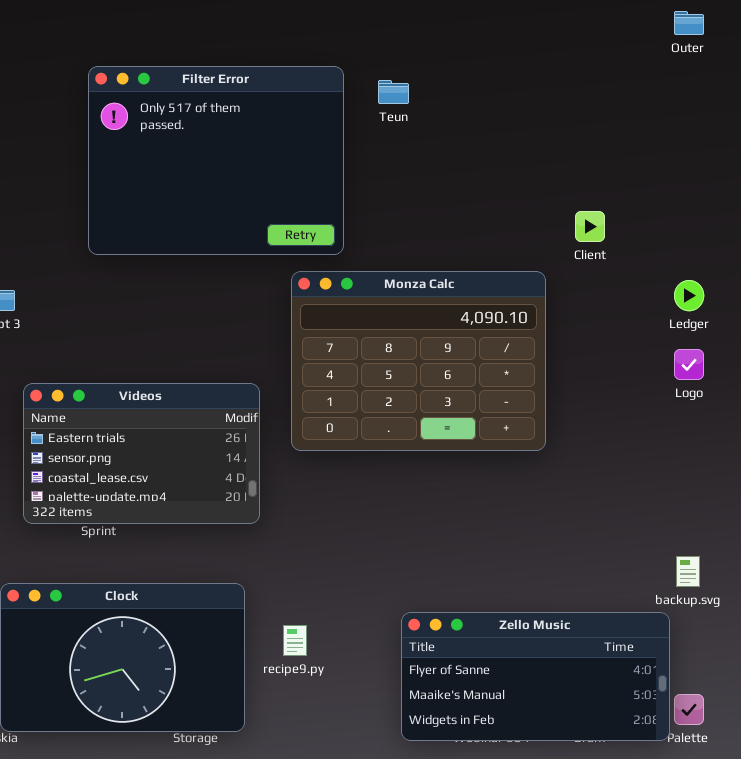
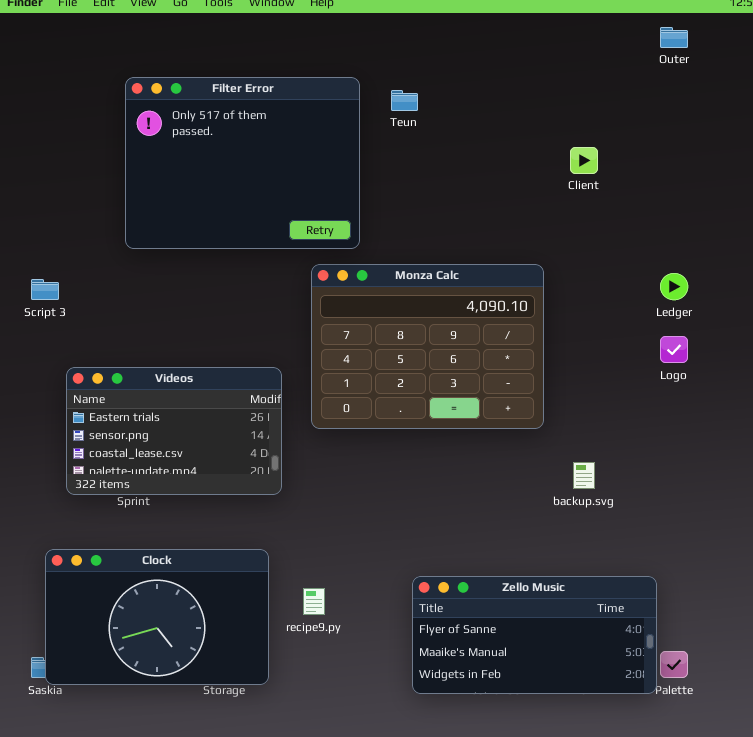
Client: [575,211,605,242] -> [570,147,598,174], moved
backup.svg: [676,556,700,587] -> [573,462,595,489], moved

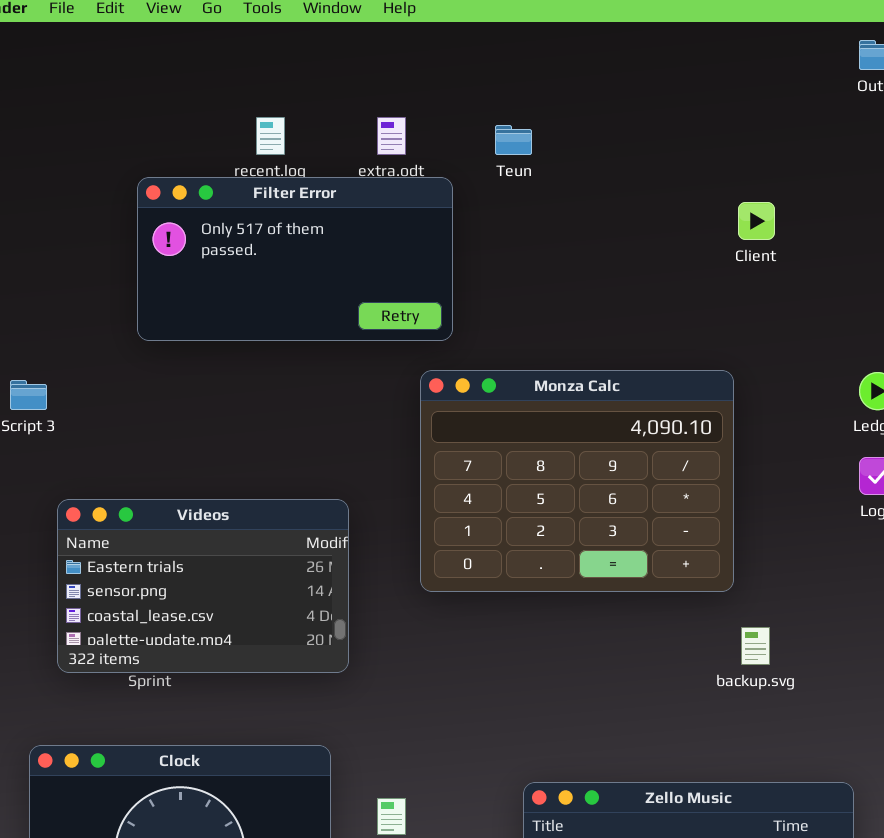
Filter Error: [125,77,360,249] -> [137,177,453,341], resized
Monza Calc: [311,264,544,429] -> [420,370,734,592], moved

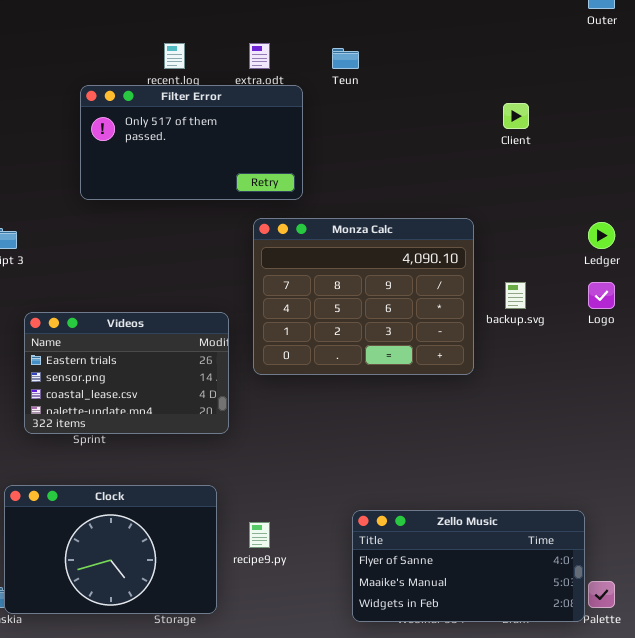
Monza Calc: [420,370,734,592] -> [253,218,474,375], moved
backup.svg: [741,627,770,665] -> [505,282,526,309], moved

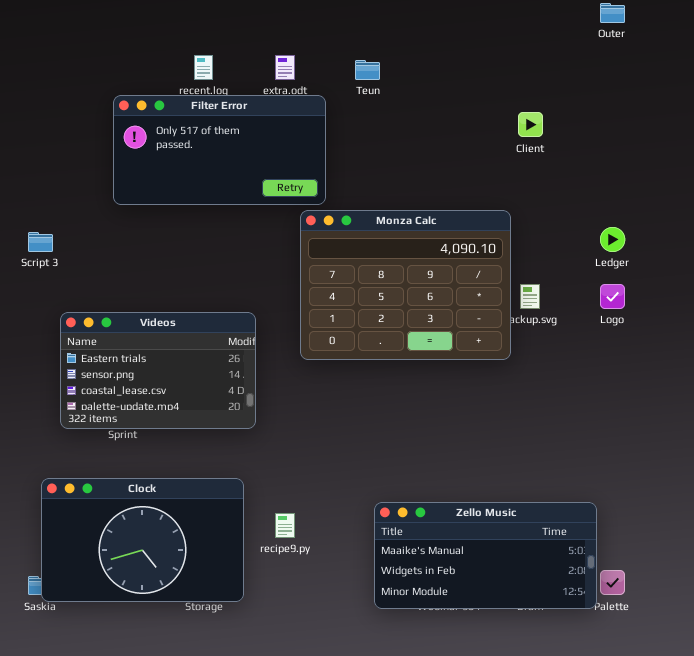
Monza Calc: [253,218,474,375] -> [300,210,511,360], moved
Zello Music: [352,510,585,622] -> [374,502,597,609], scrolled down 1 row

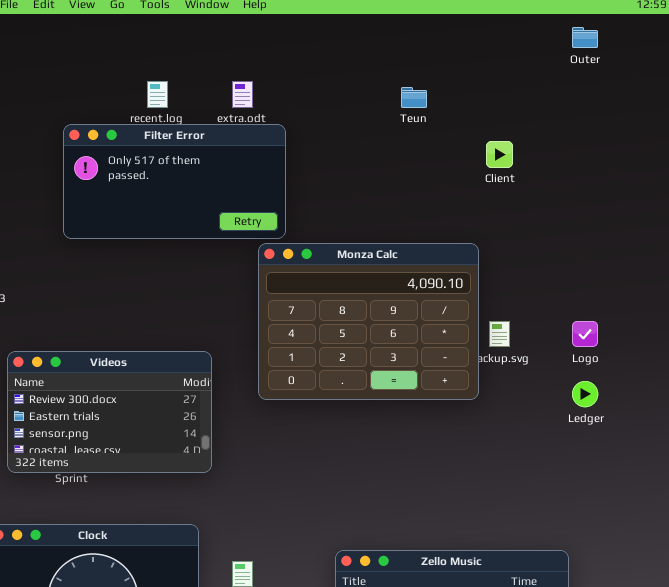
Teun: [355,60,380,80] -> [401,87,427,108], moved
Ledger: [600,227,625,252] -> [572,381,598,407], moved
Videos: [60,312,256,429] -> [7,351,212,473], scrolled up 1 row

